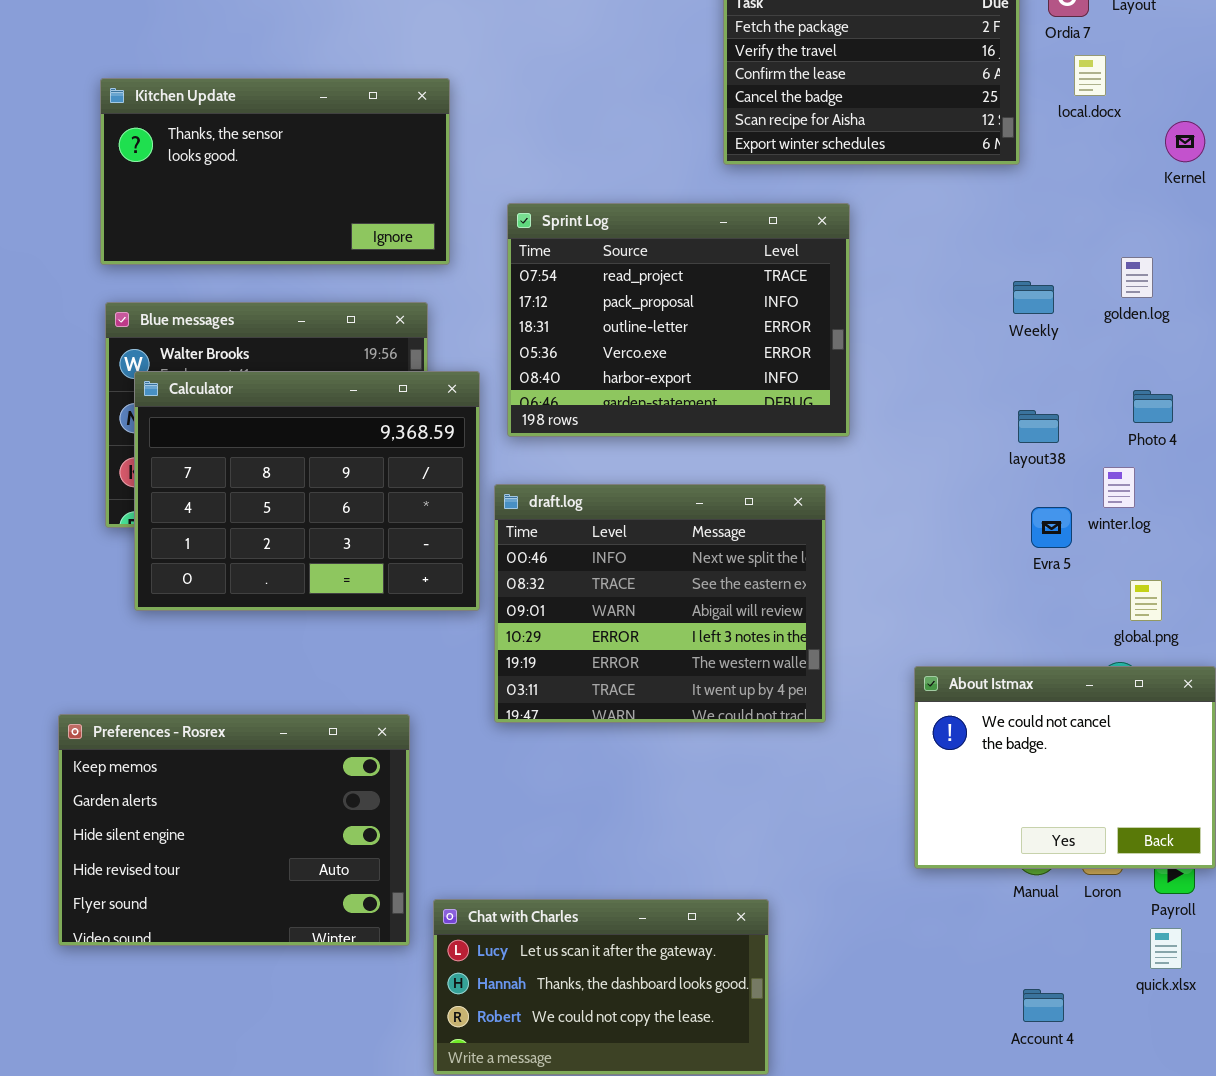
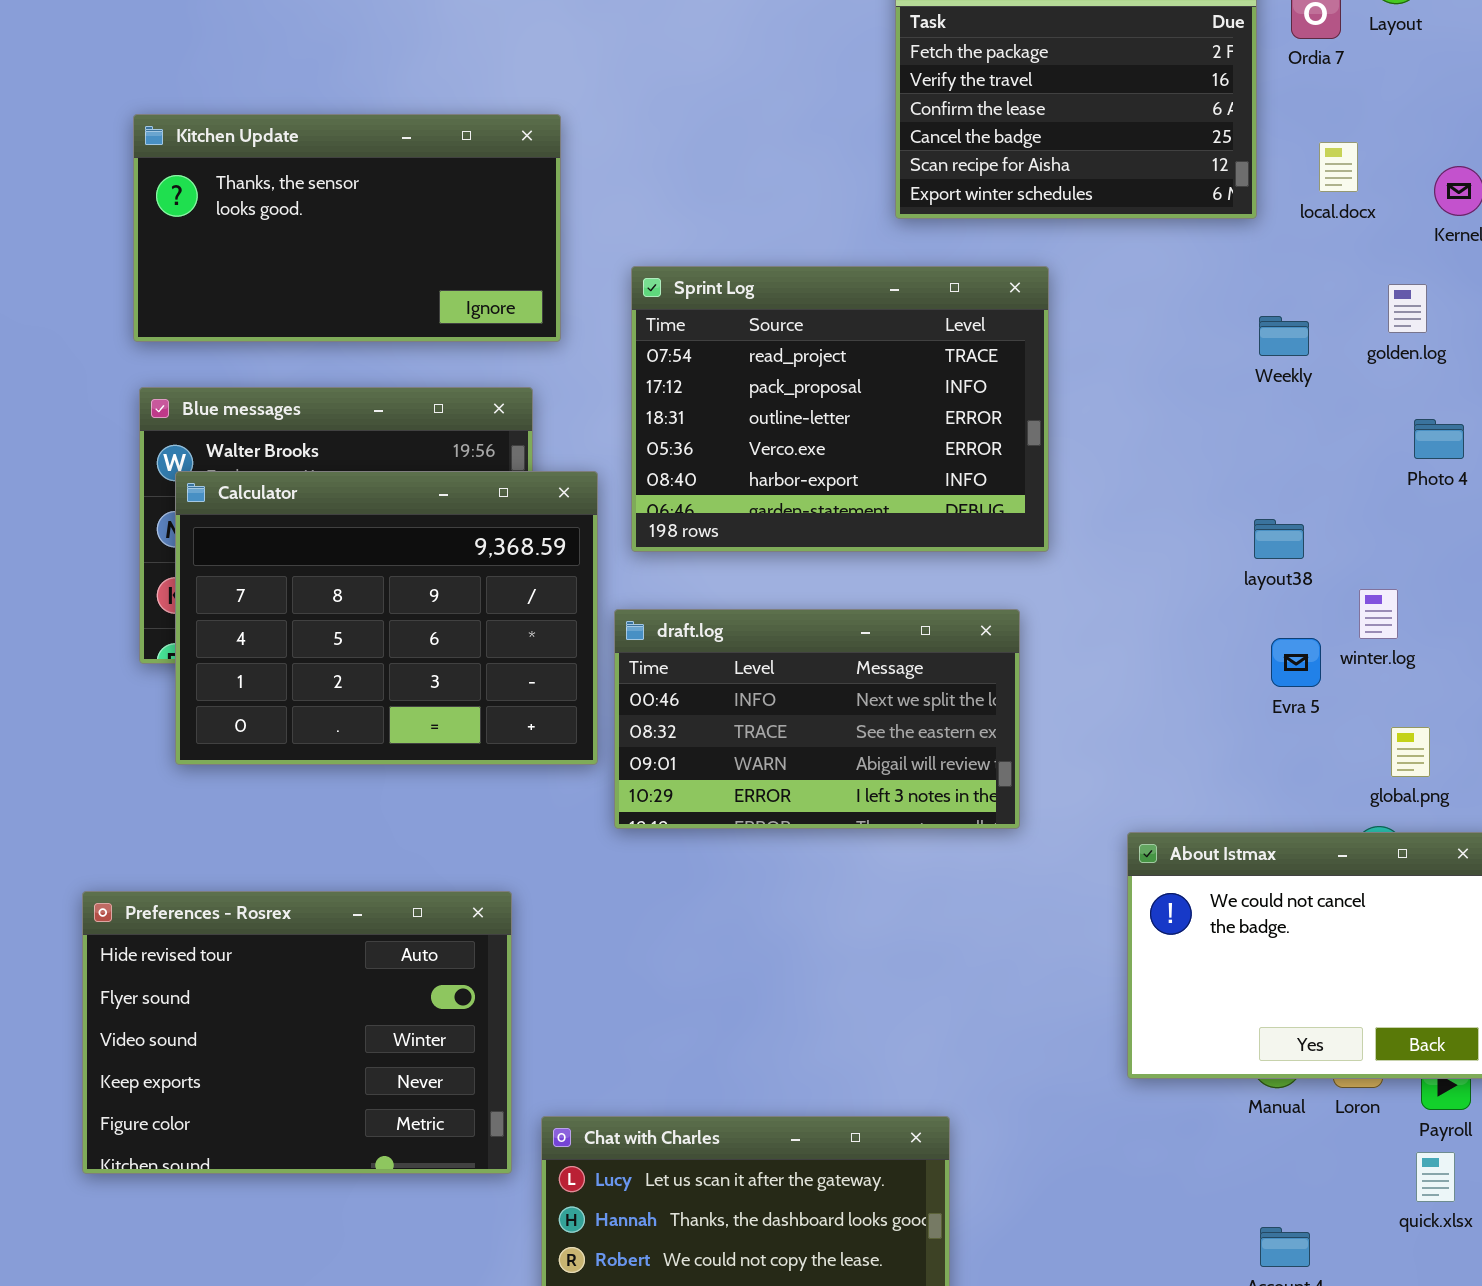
local.docx: [1074,55,1106,96] -> [1319,142,1358,192], moved
golden.log: [1121,257,1153,298] -> [1388,284,1427,333], moved
Weekly: [1013,281,1054,314] -> [1259,316,1309,356], moved
Photo 4: [1133,390,1173,423] -> [1414,419,1464,459], moved
draft.log: [494,484,826,723] -> [614,609,1020,829], resized
Preferences - Rosrex: [58,714,410,946] -> [82,891,512,1174], scrolled down 3 rows

